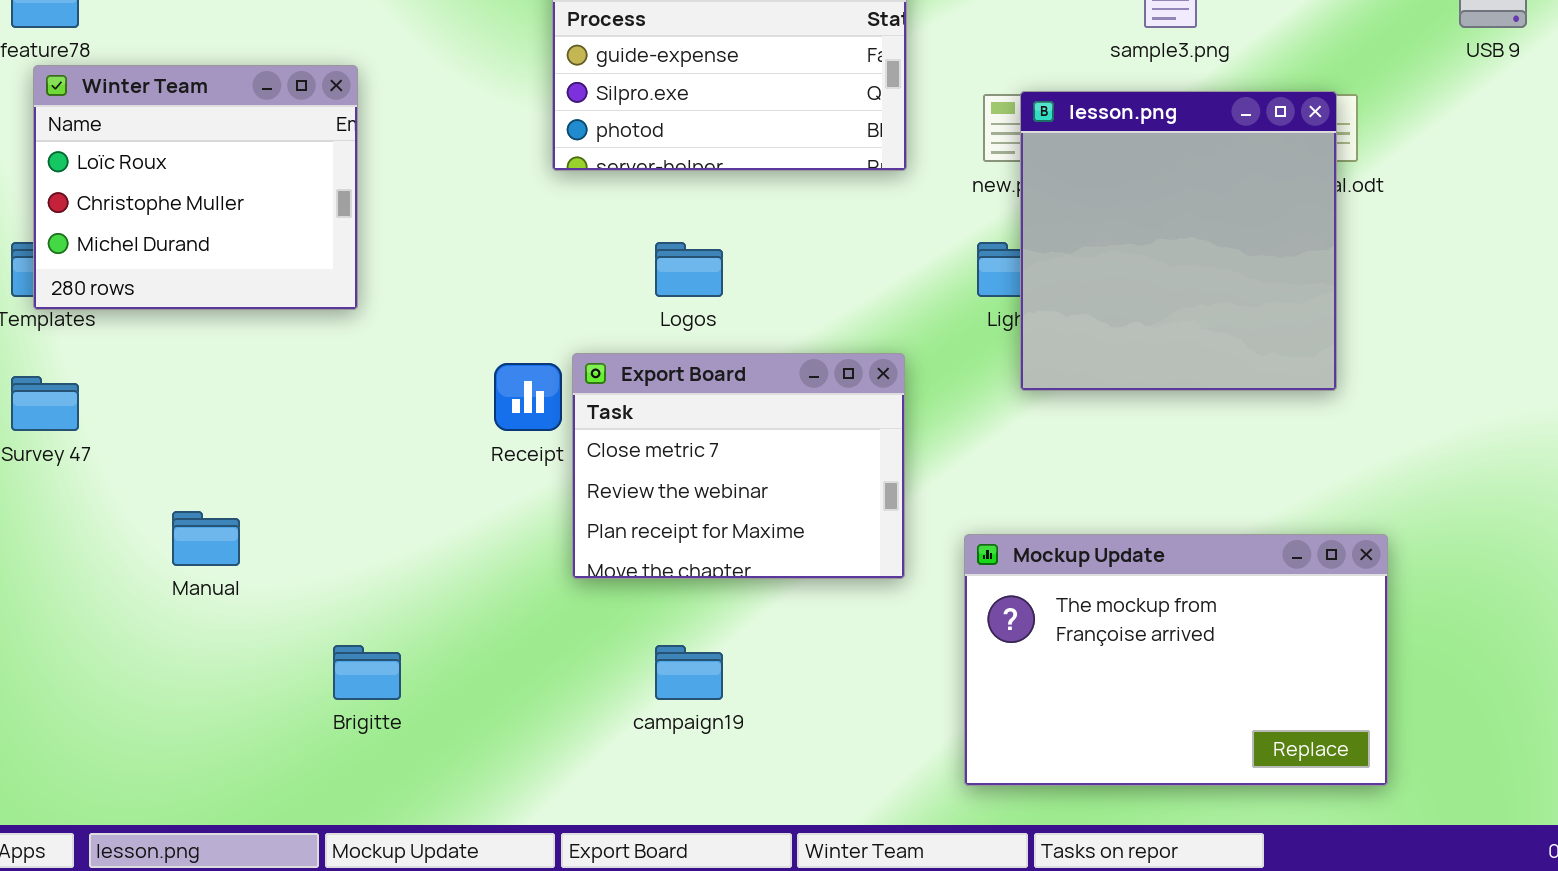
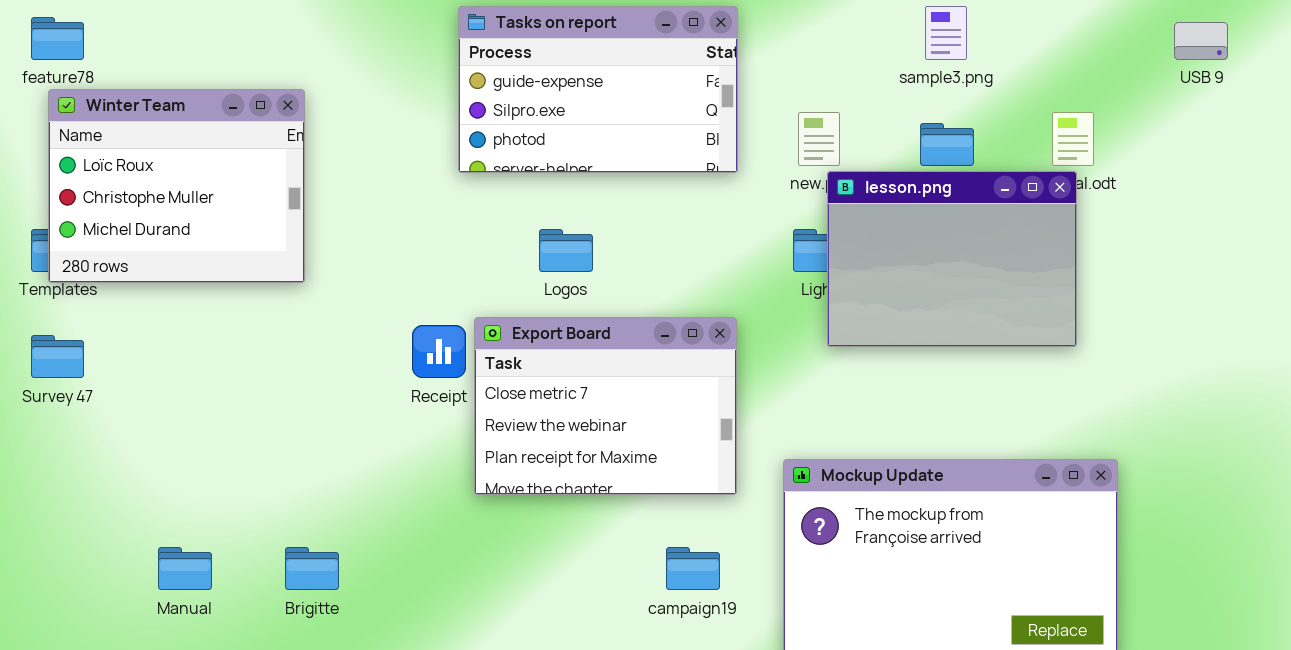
lesson.png: [1020,91,1337,391] -> [827,171,1077,347], resized
Manual: [172,511,240,566] -> [158,547,212,590], moved
campaign19: [655,645,723,700] -> [666,547,720,590], moved

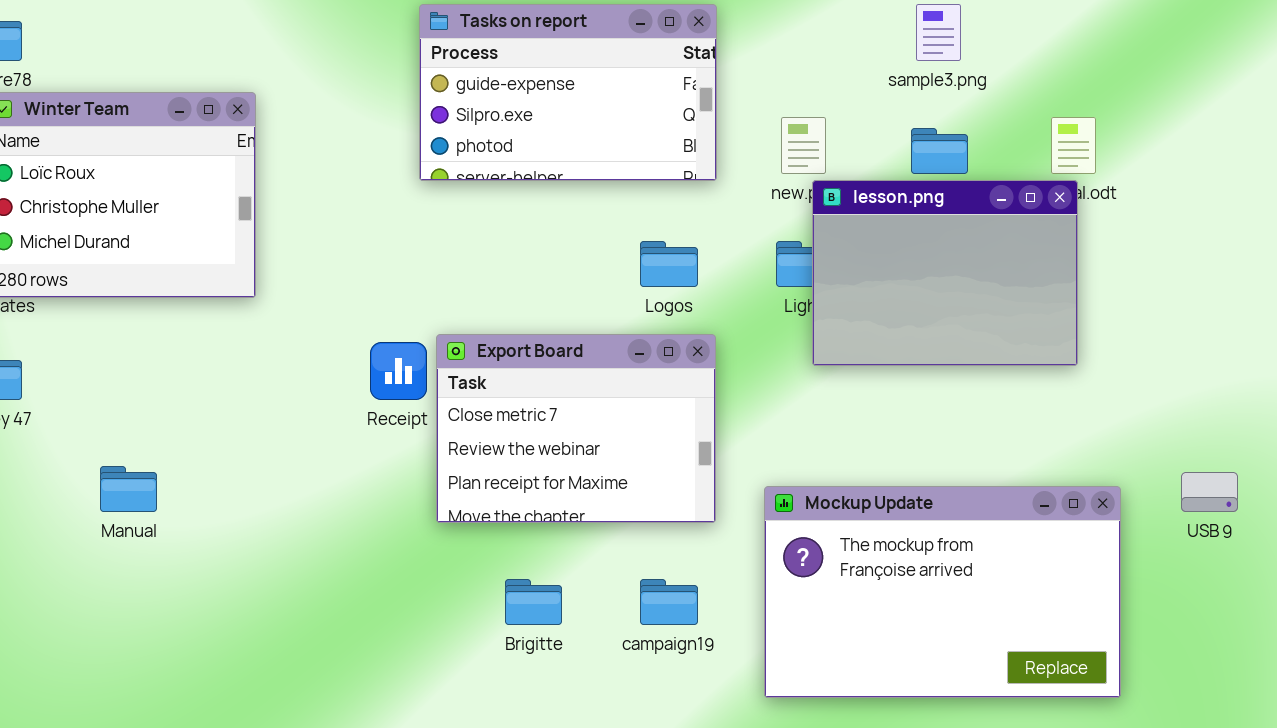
USB 9: [1174,22,1228,60] -> [1181,472,1238,512], moved
Logos: [539,229,593,272] -> [640,241,698,287], moved
Manual: [158,547,212,590] -> [100,466,157,512], moved
Brigitte: [285,547,339,590] -> [505,579,562,625], moved

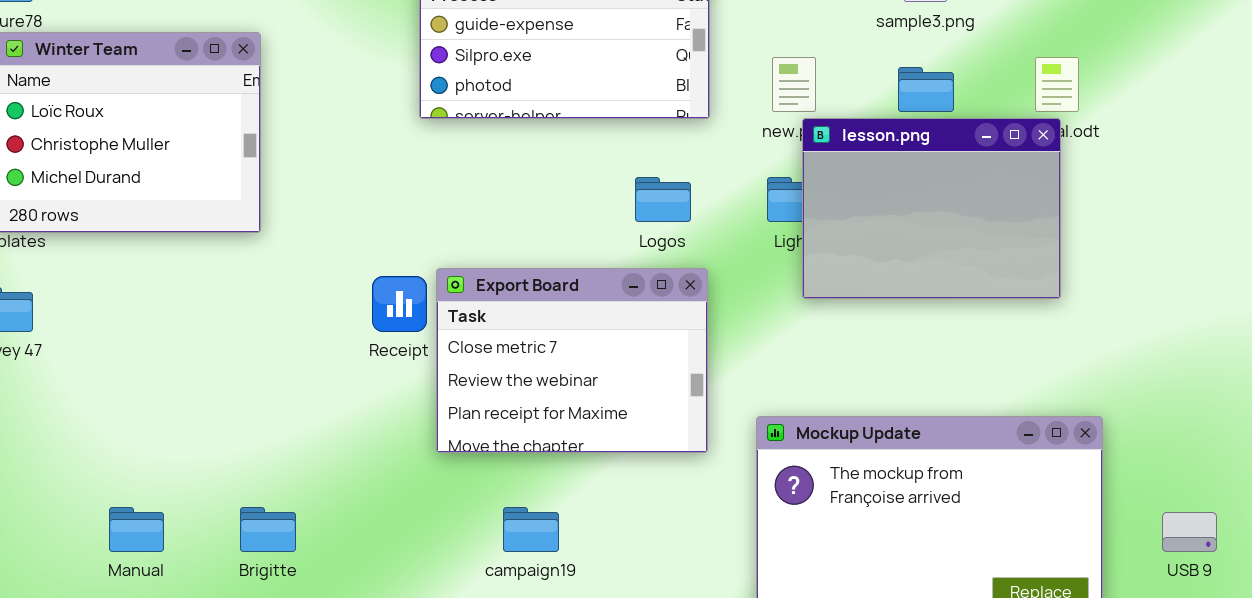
Manual: [100,466,157,512] -> [109,507,164,552], moved
USB 9: [1181,472,1238,512] -> [1162,512,1217,552], moved
Brigitte: [505,579,562,625] -> [240,507,296,552], moved
campaign19: [640,579,698,625] -> [503,507,559,552], moved

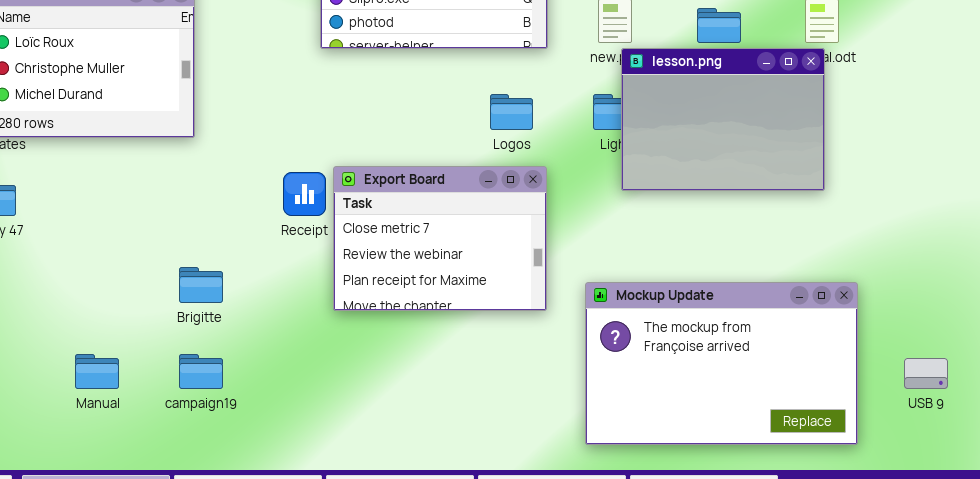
Brigitte: [240,507,296,552] -> [179,267,223,303], moved
campaign19: [503,507,559,552] -> [179,354,223,389], moved

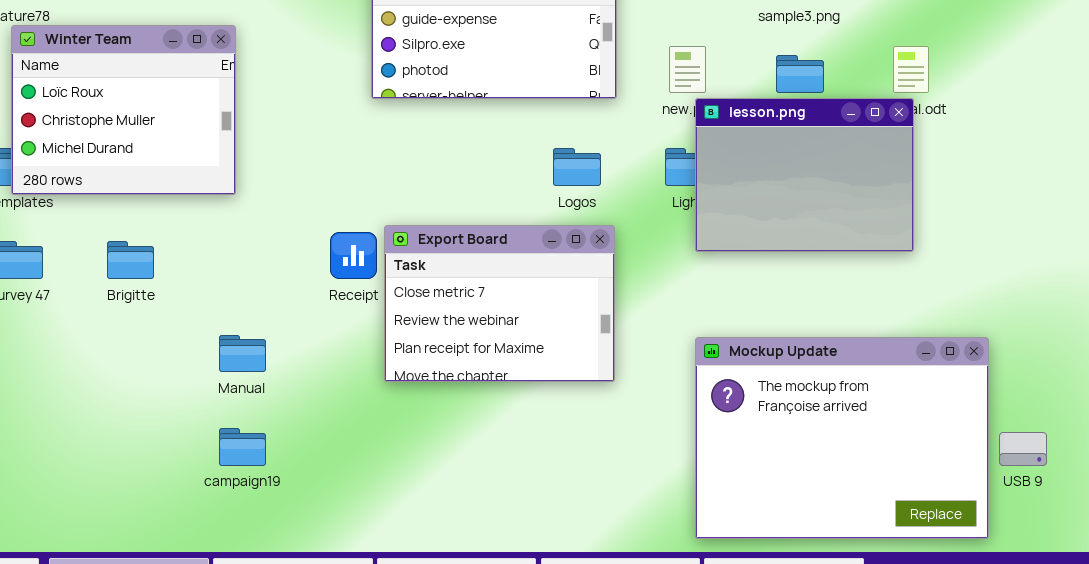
Brigitte: [179,267,223,303] -> [107,241,154,279], moved
Mockup Update: [585,282,858,445] -> [695,337,989,539], moved, resized
Manual: [75,354,119,389] -> [219,335,266,372], moved

